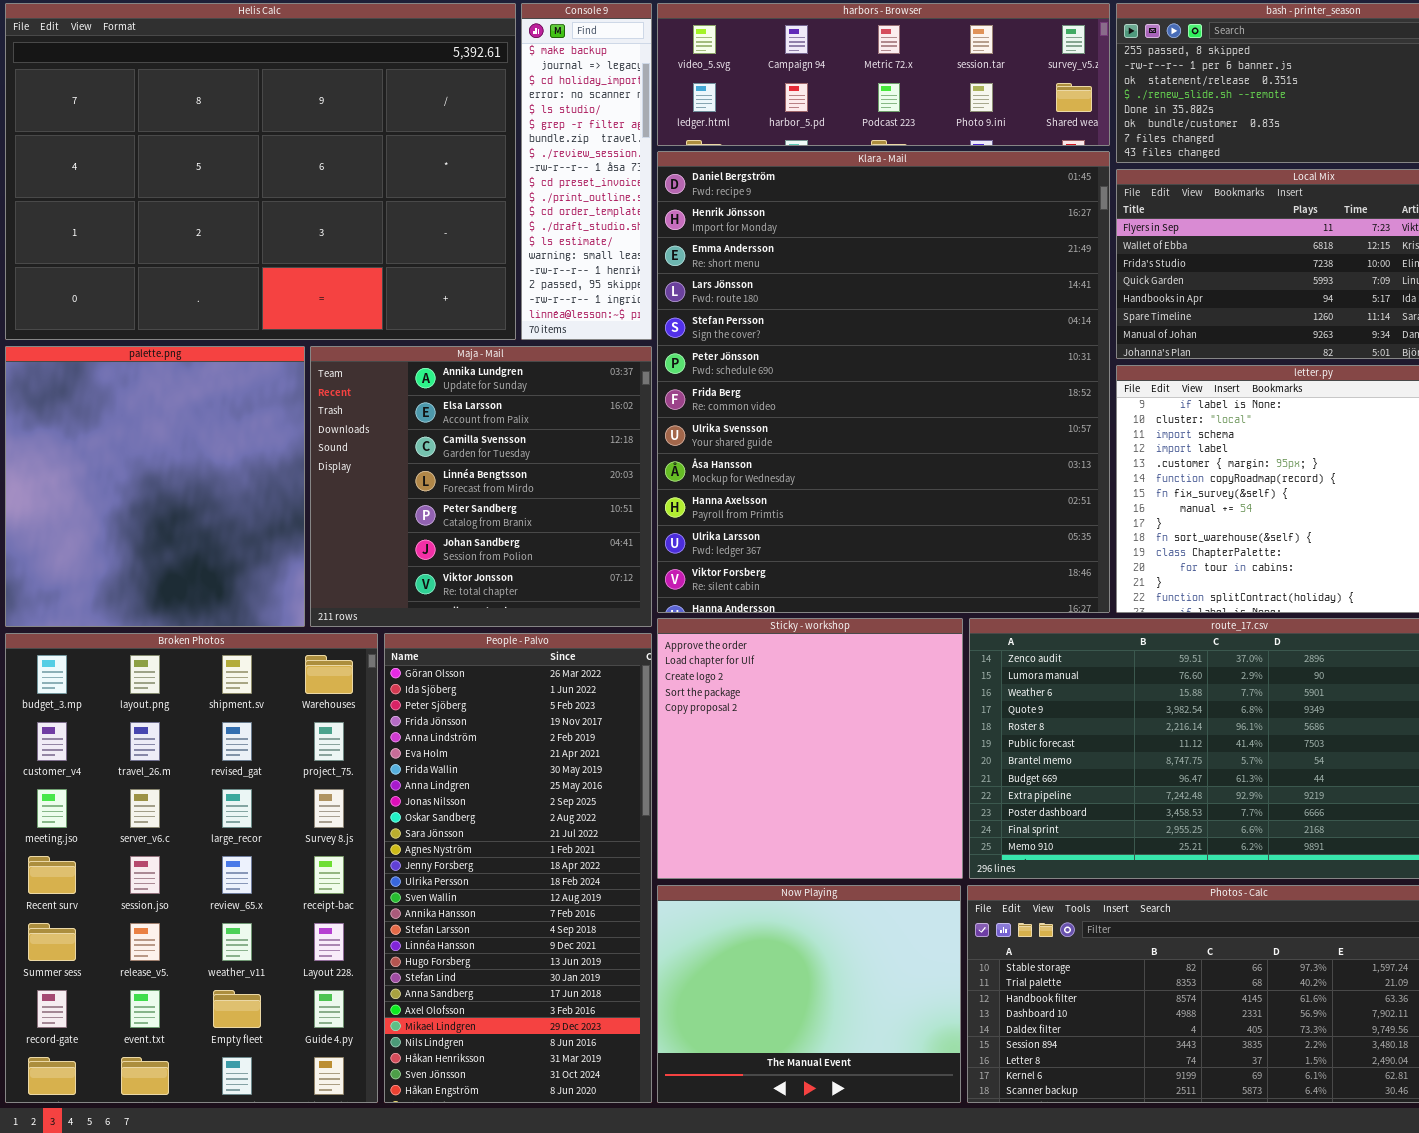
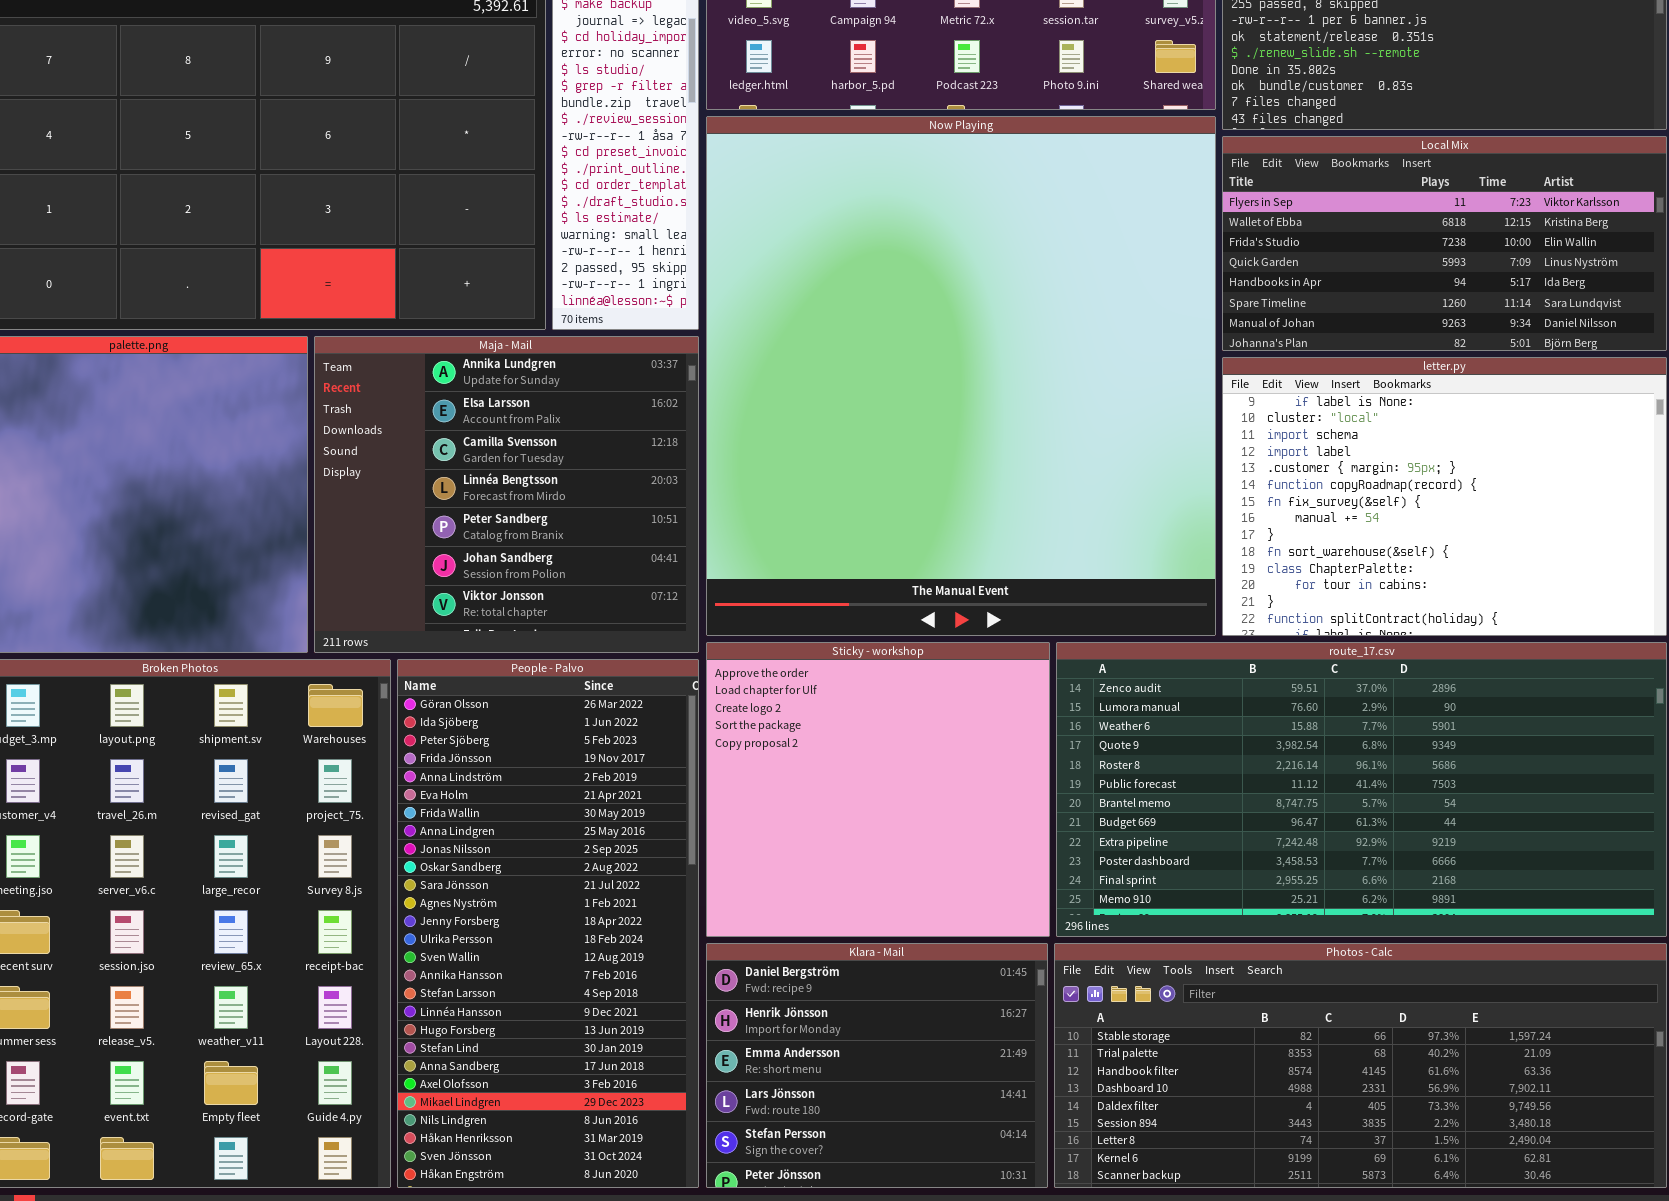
Klara - Mail: [657,151,1110,613] -> [706,943,1048,1188], moved, resized
Now Playing: [657,885,961,1103] -> [706,116,1216,636], moved, resized

